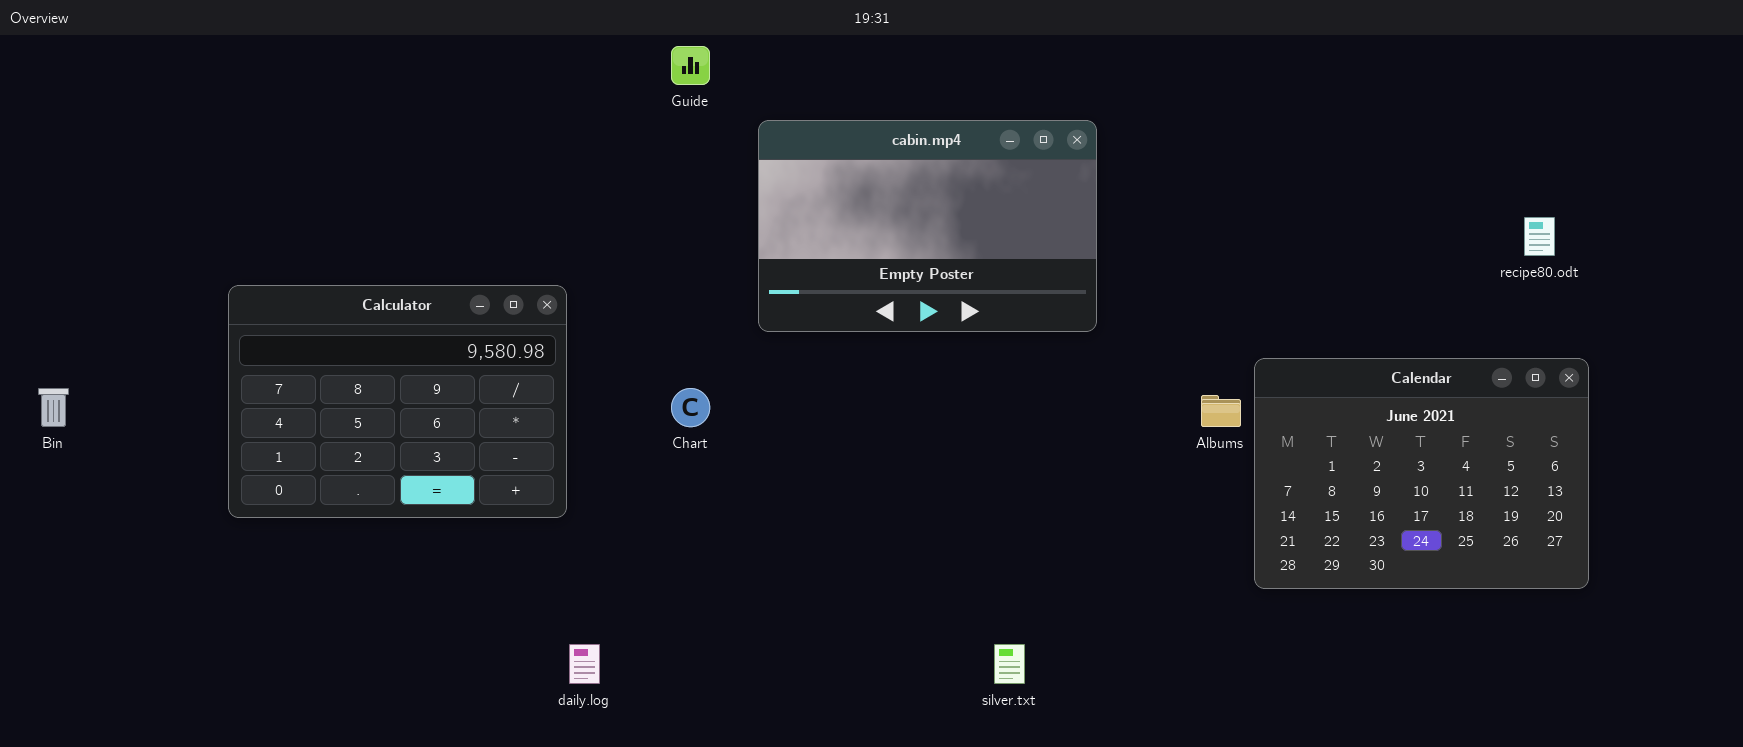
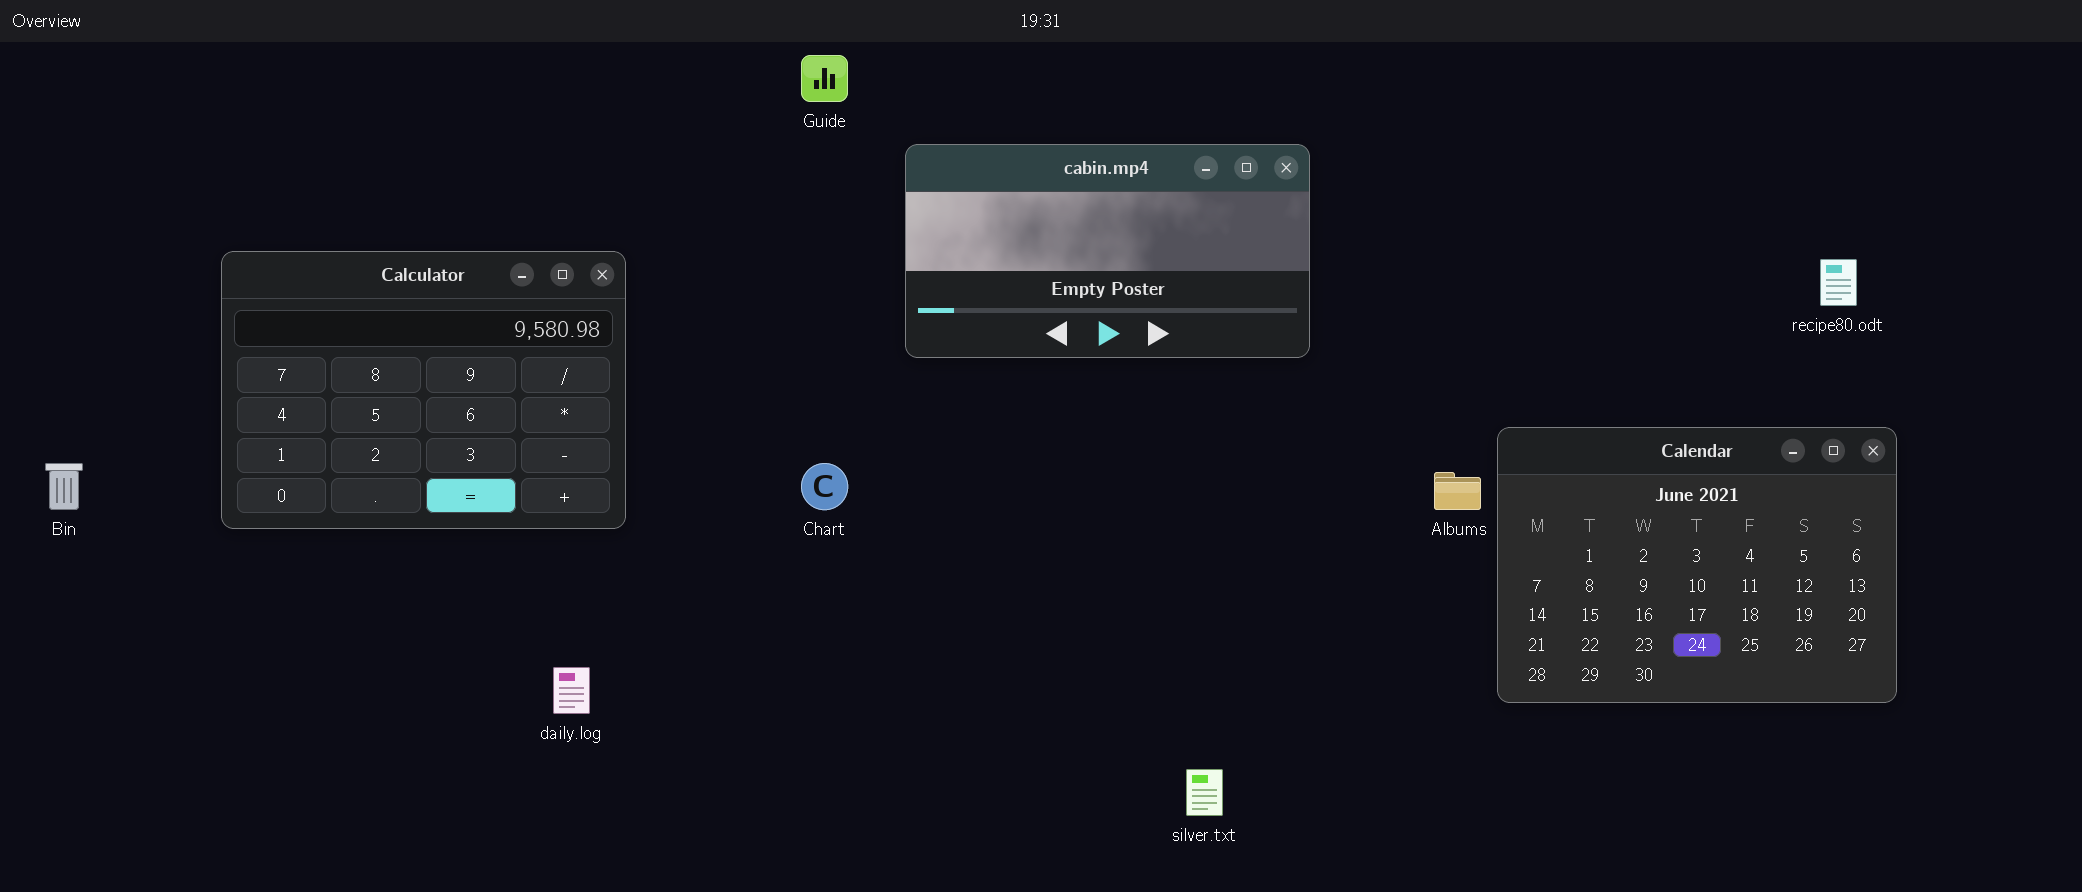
cabin.mp4: [758,120,1097,332] -> [905,144,1310,358], resized
Calculator: [228,285,567,518] -> [221,251,626,529], moved
daily.log: [569,644,600,684] -> [553,667,590,714], moved

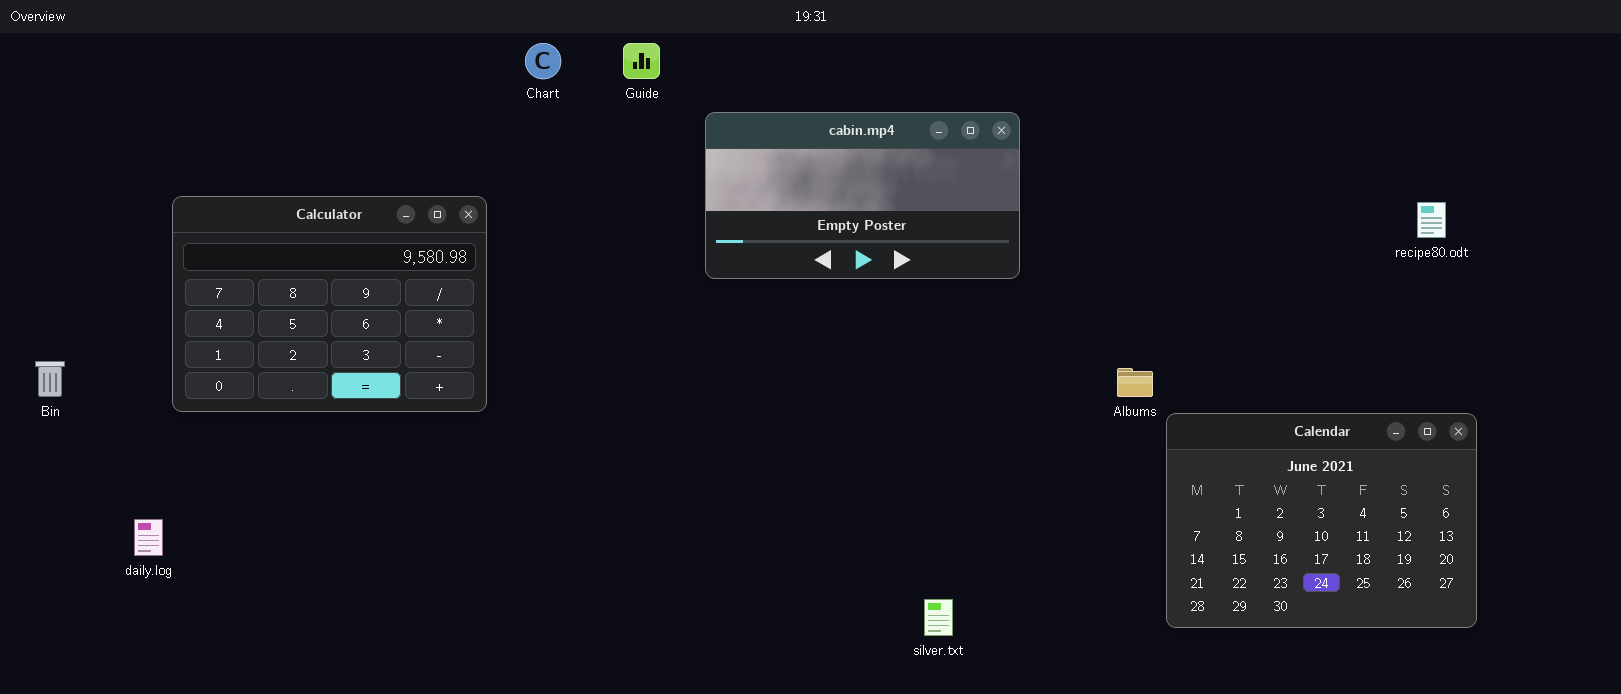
Calendar: [1497,427,1897,703] -> [1166,413,1477,628], moved
Chart: [801,463,848,510] -> [525,43,561,79], moved
daily.log: [553,667,590,714] -> [134,519,163,556], moved

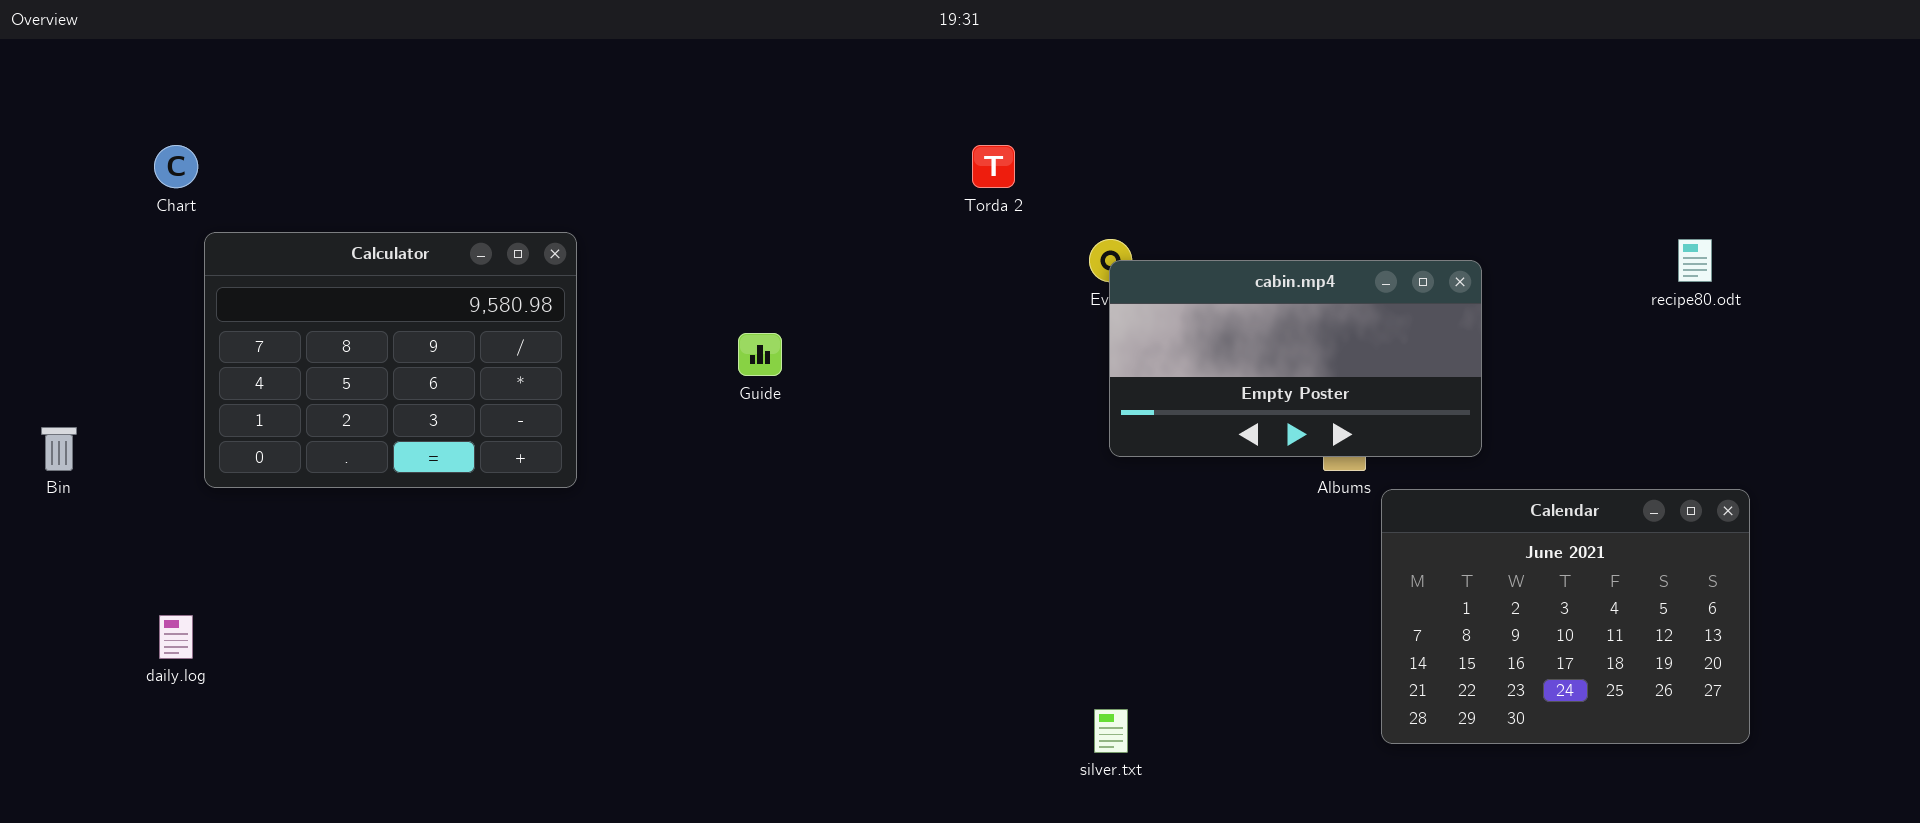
Chart: [525,43,561,79] -> [154,145,198,188], moved
Guide: [623,43,660,79] -> [738,333,782,376], moved
cabin.mp4: [705,112,1020,279] -> [1109,260,1482,457], moved

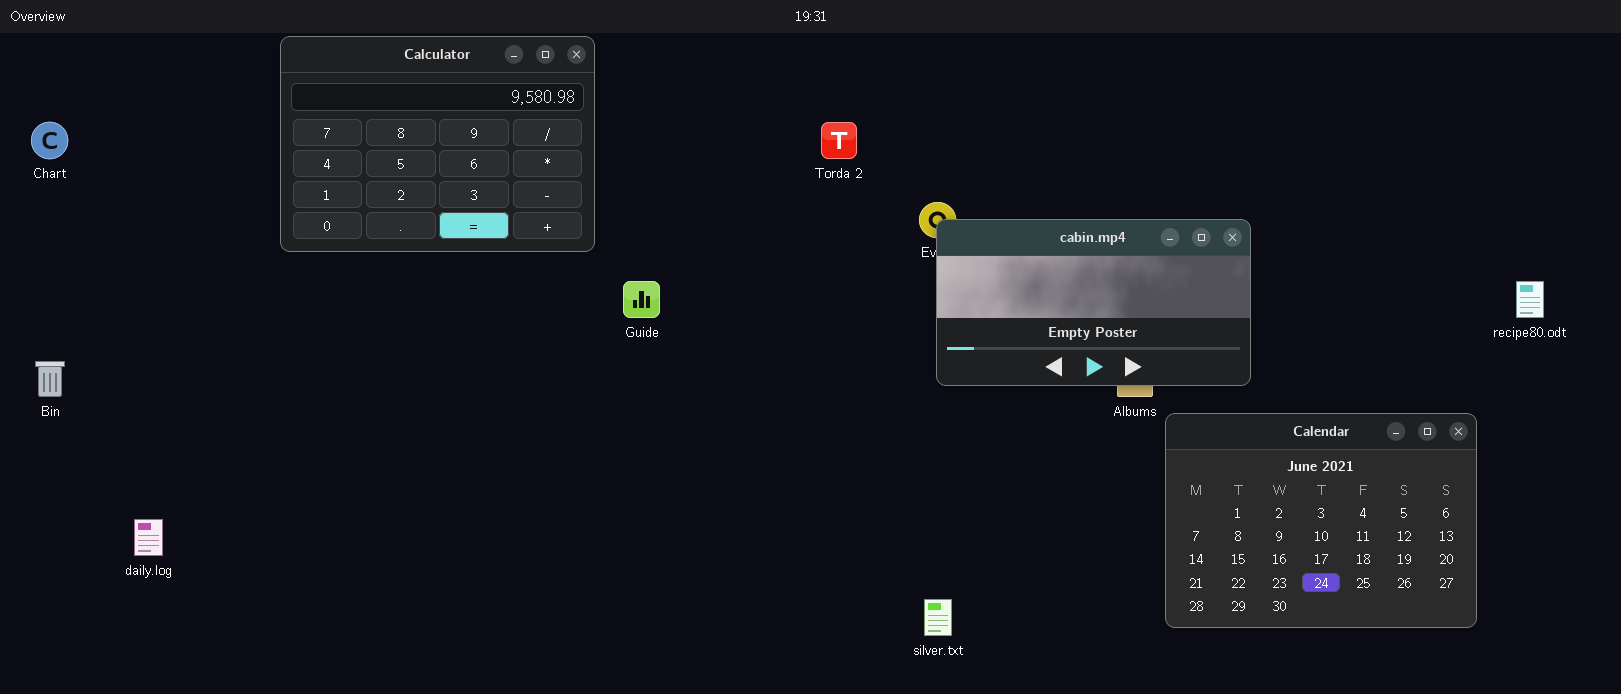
Chart: [154,145,198,188] -> [31,122,68,159], moved
Calculator: [204,232,577,488] -> [280,36,595,252], moved
recipe80.odt: [1678,239,1712,282] -> [1516,281,1544,318], moved

